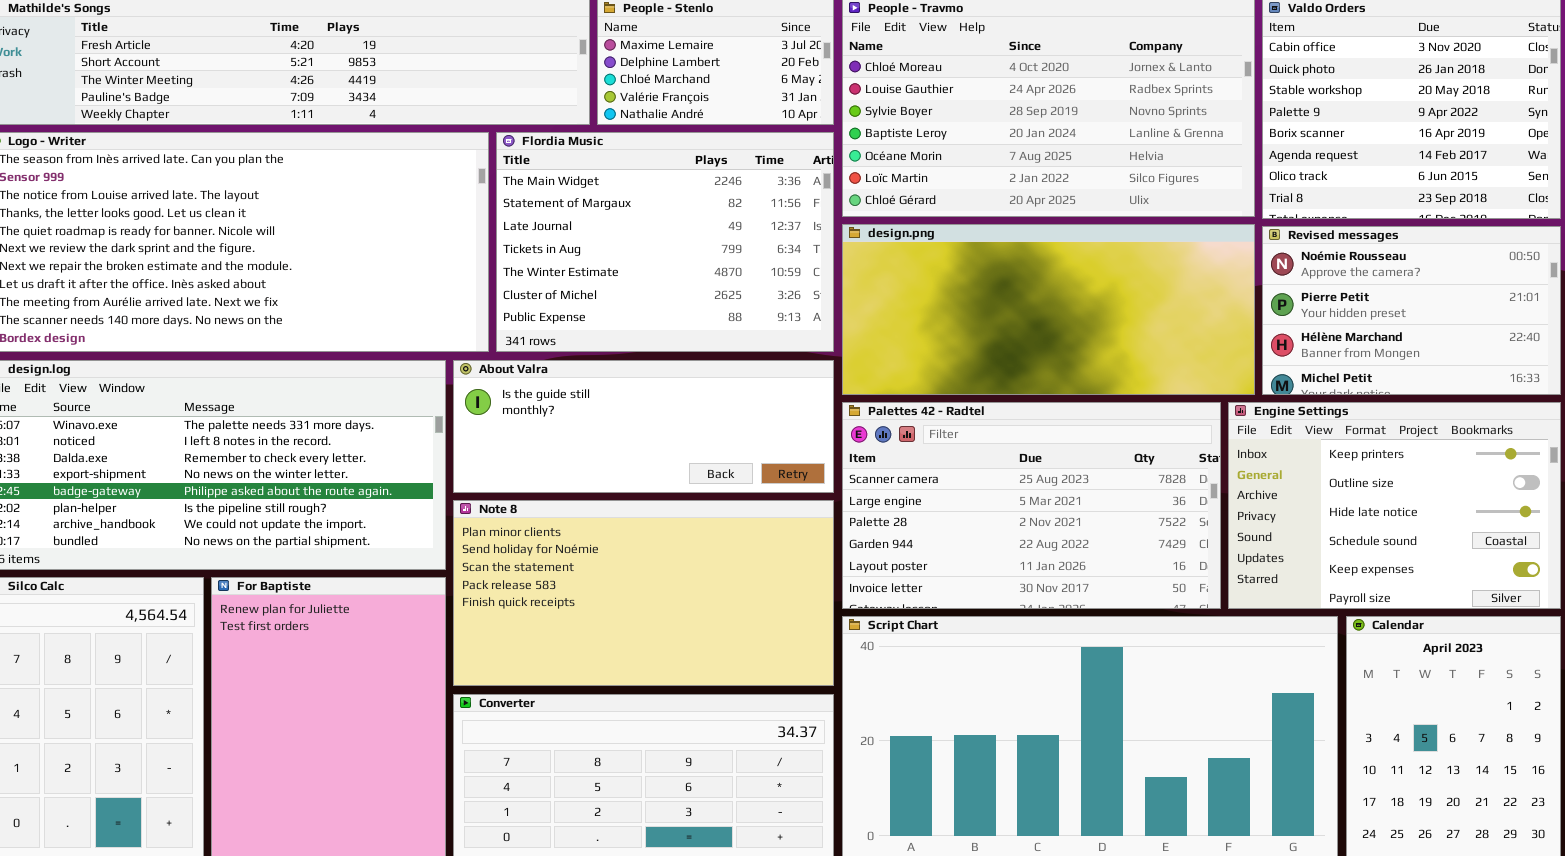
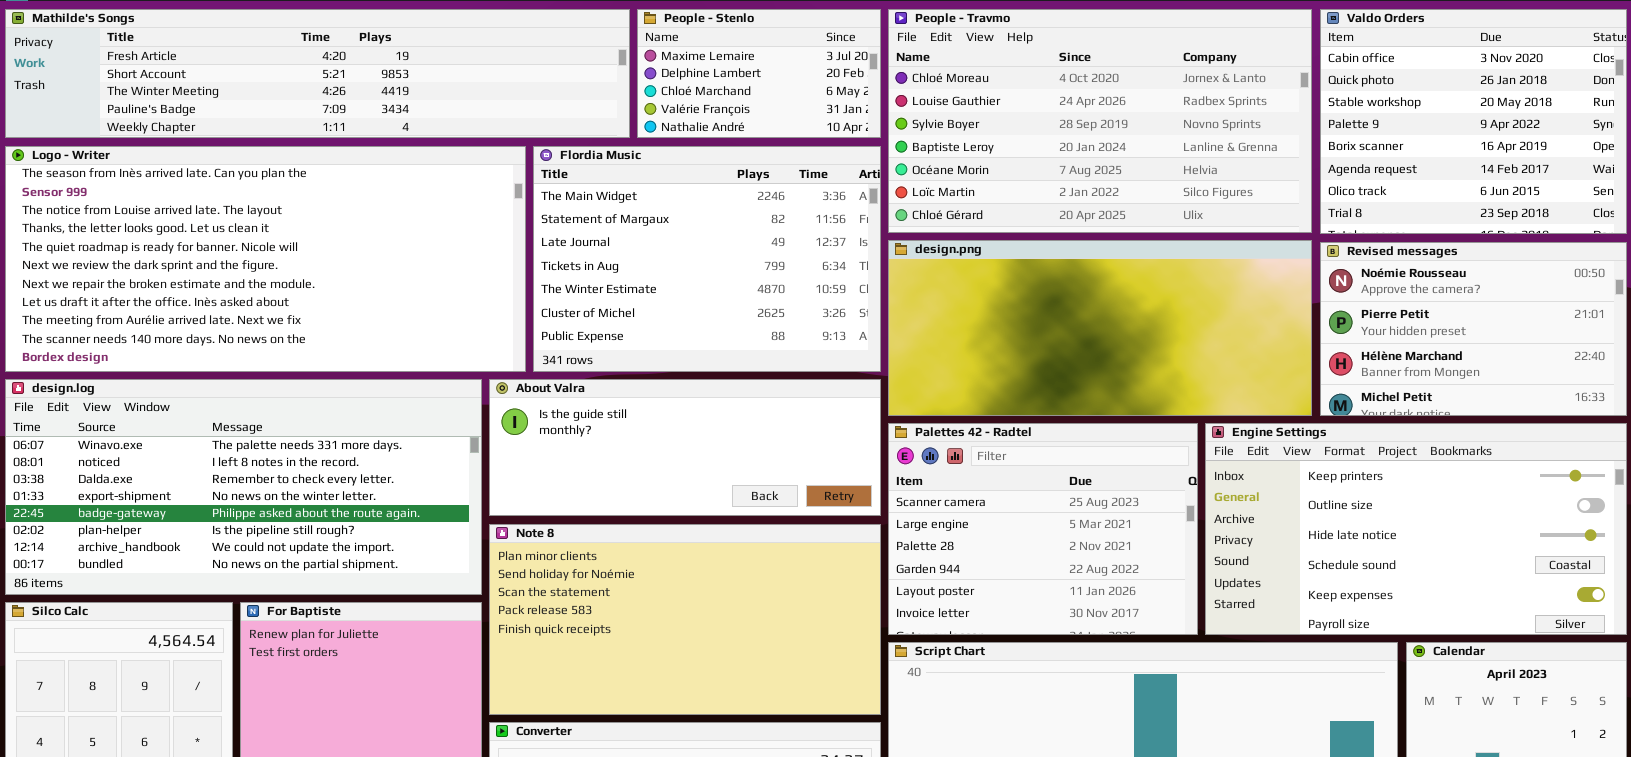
Palettes 42 - Radtel: [842,402,1221,609] -> [888,423,1198,635], resized
Engine Settings: [1228,402,1561,609] -> [1205,423,1627,635], resized

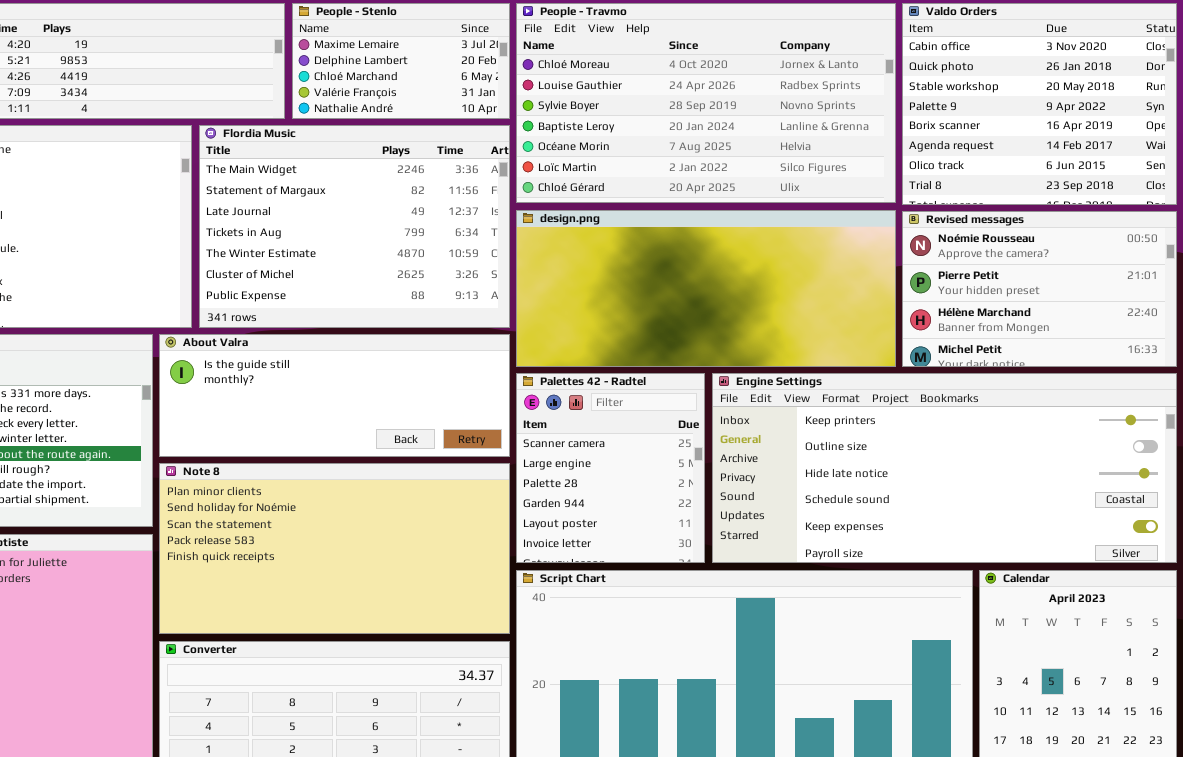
Palettes 42 - Radtel: [888,423,1198,635] -> [516,373,705,563], resized
Engine Settings: [1205,423,1627,635] -> [712,373,1177,563], resized

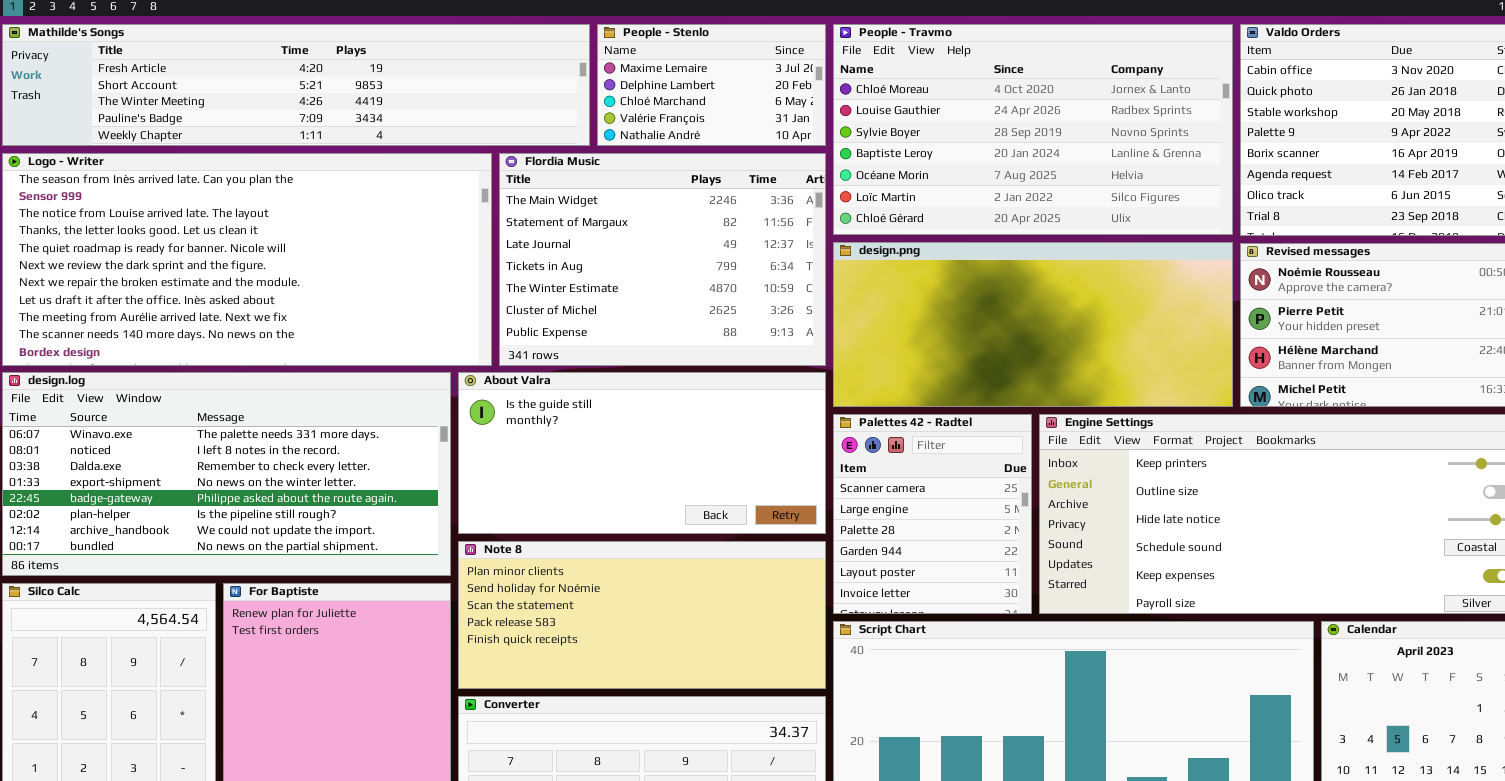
About Valra: [159,334,510,457] -> [458,372,826,534], resized
Note 8: [159,463,510,634] -> [458,541,826,689], resized

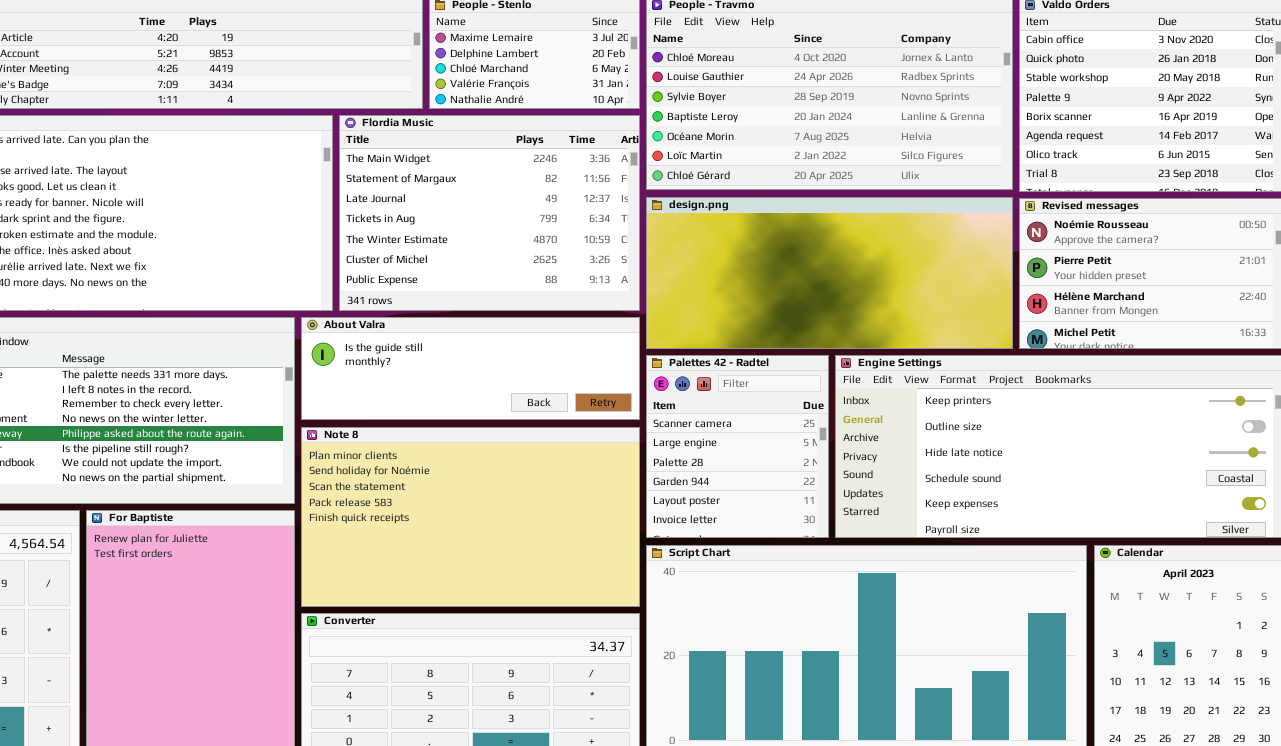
About Valra: [458,372,826,534] -> [301,317,640,420], resized
Note 8: [458,541,826,689] -> [301,427,640,607], resized

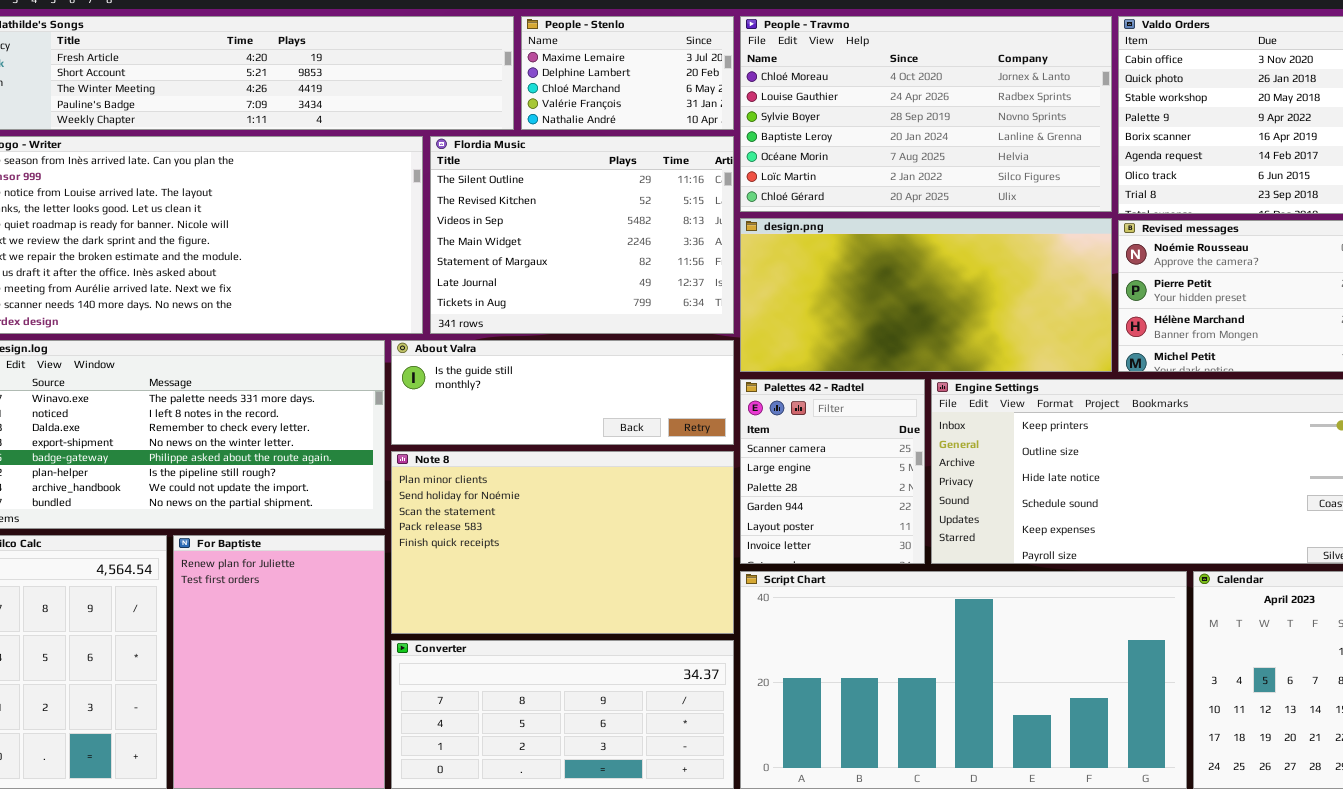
Flordia Music: [339,115,640,311] -> [430,136,734,334], scrolled up 3 rows

